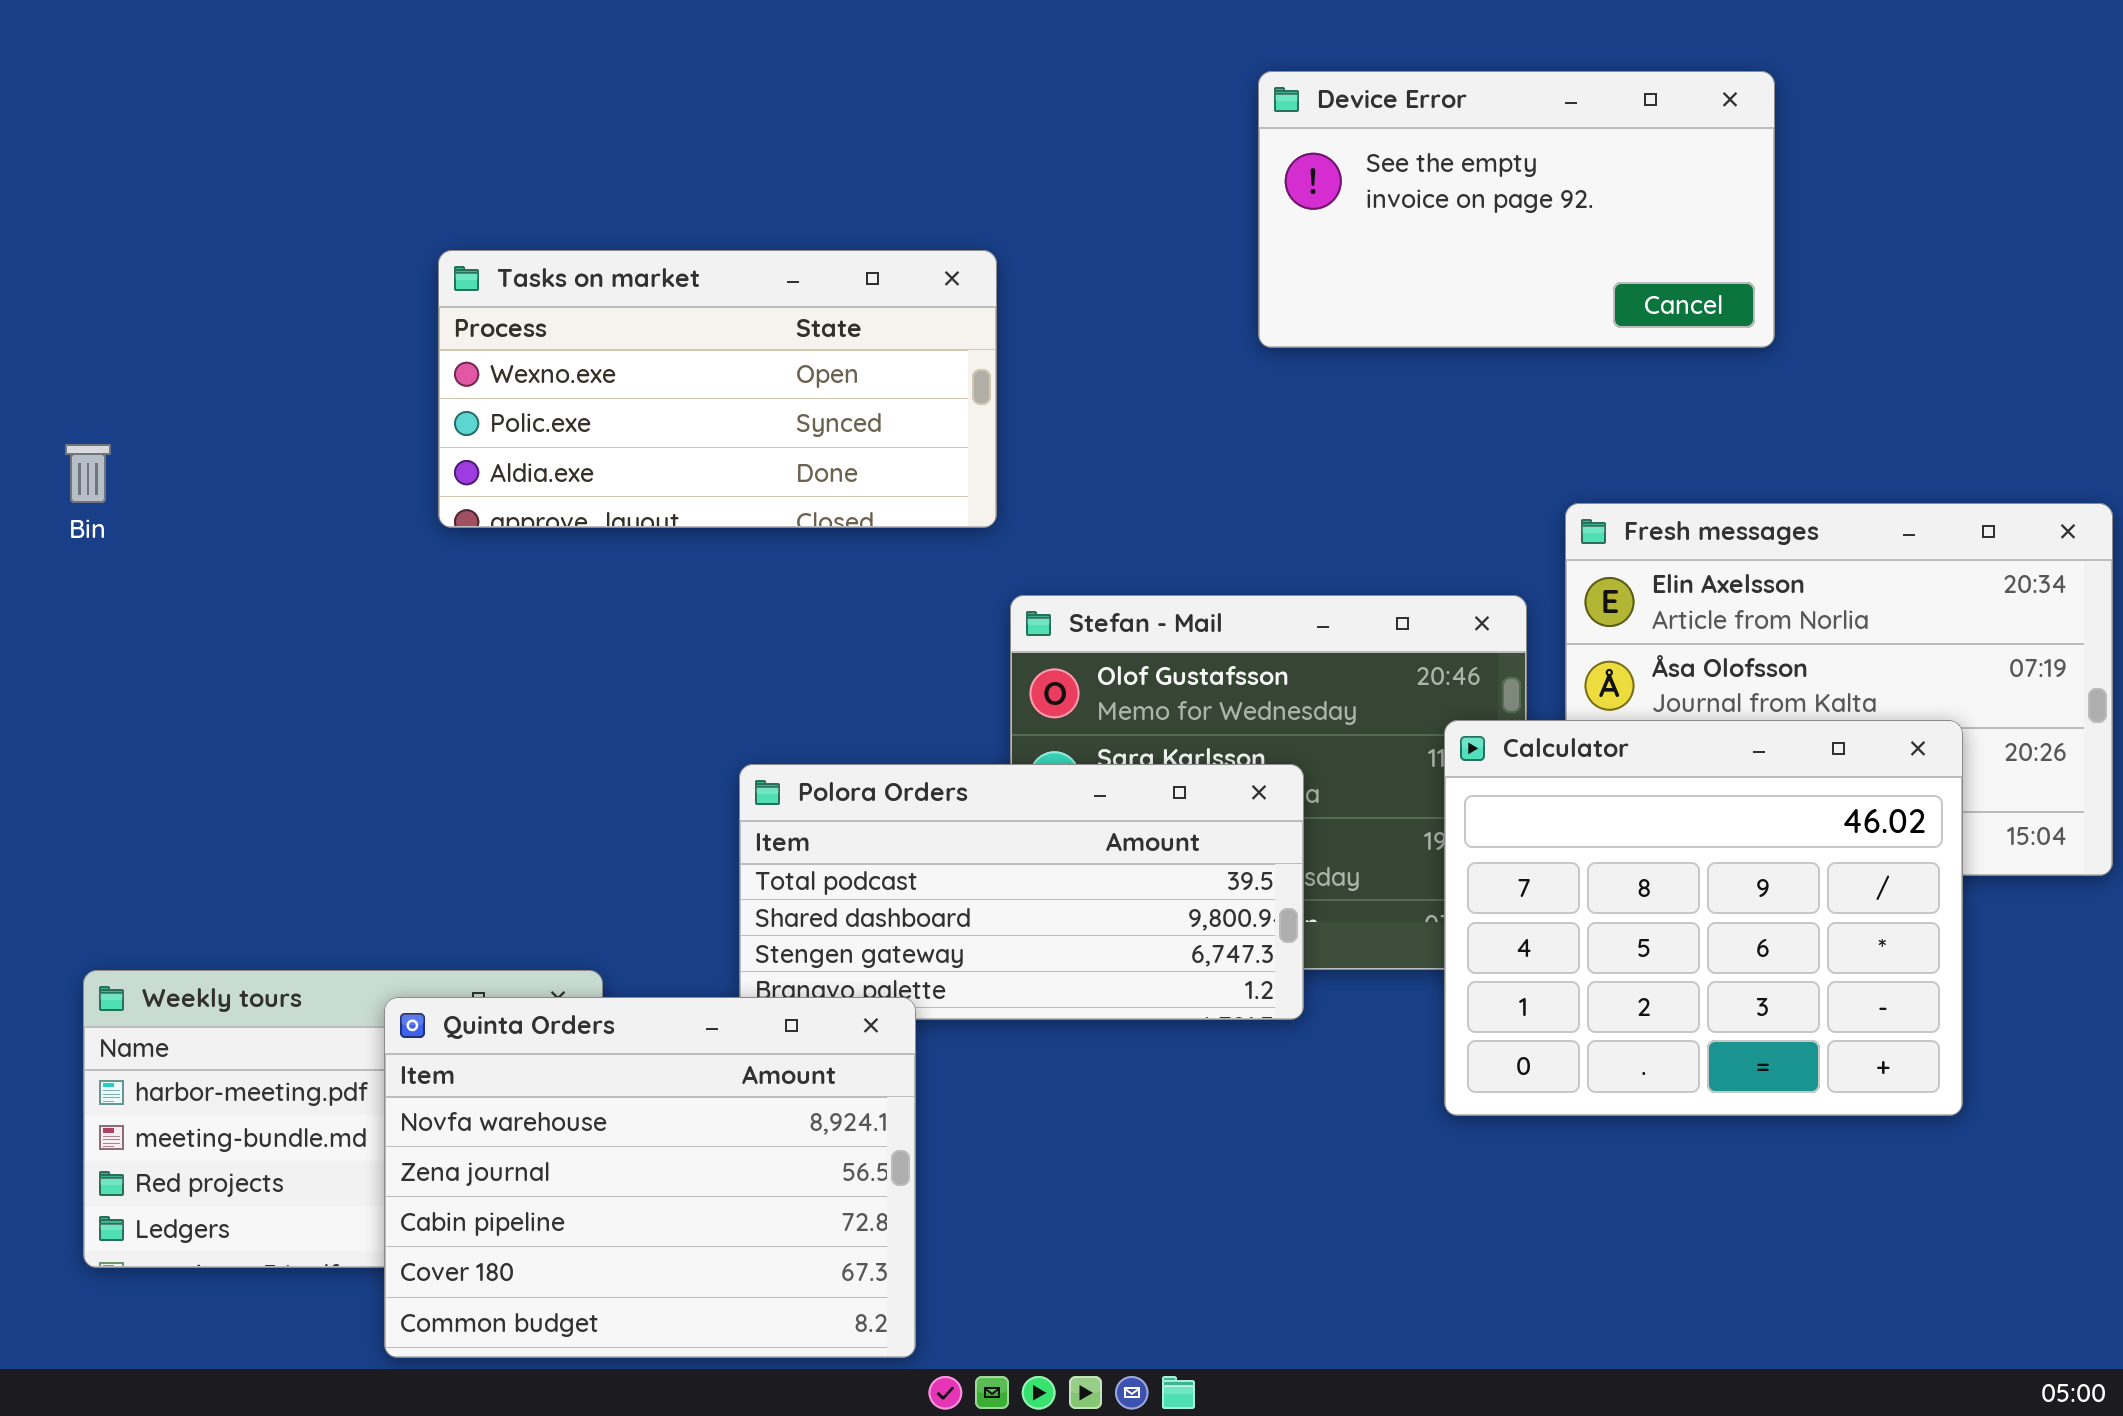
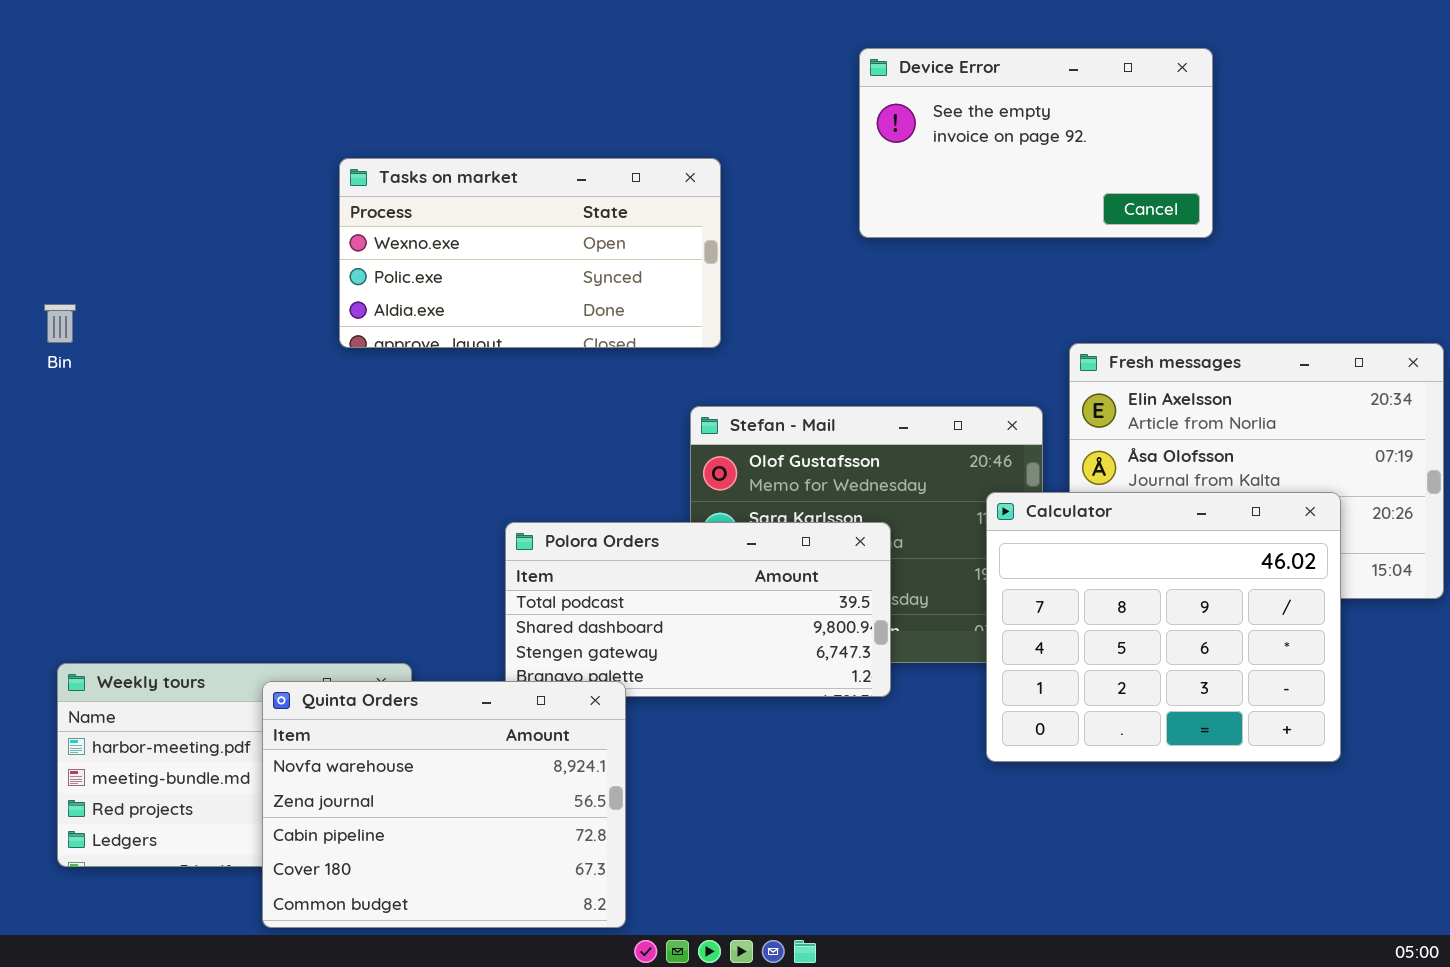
Tasks on market: [438,250,997,528] -> [339,158,721,348], moved

